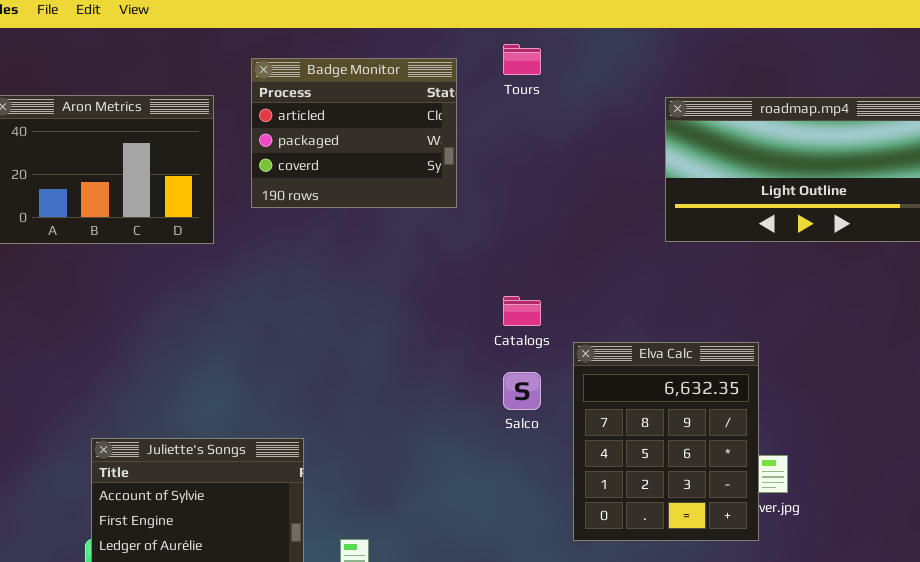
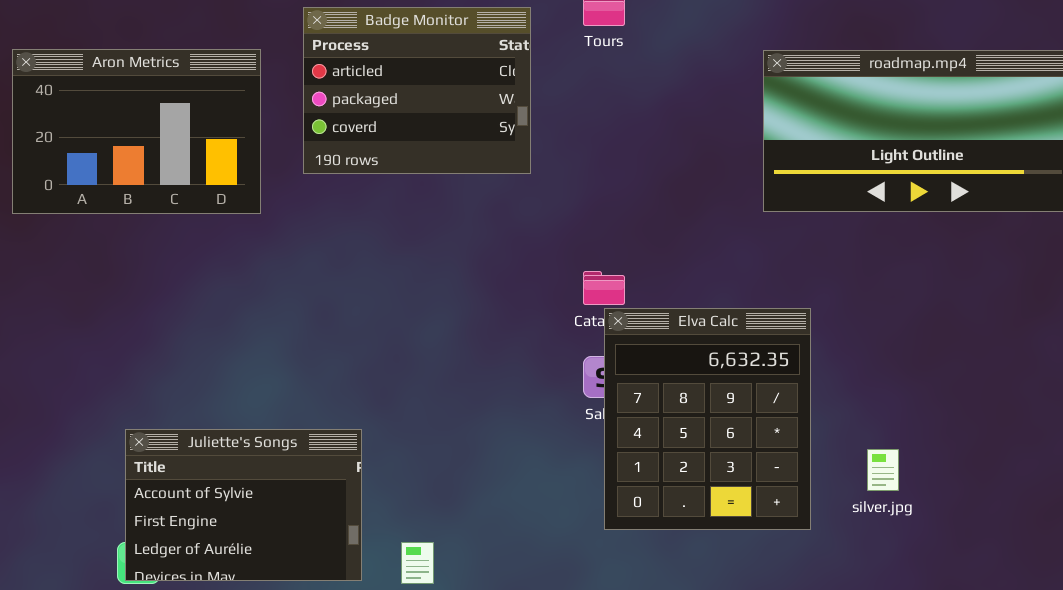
Elva Calc: [573,342,759,541] -> [604,308,811,530], moved

